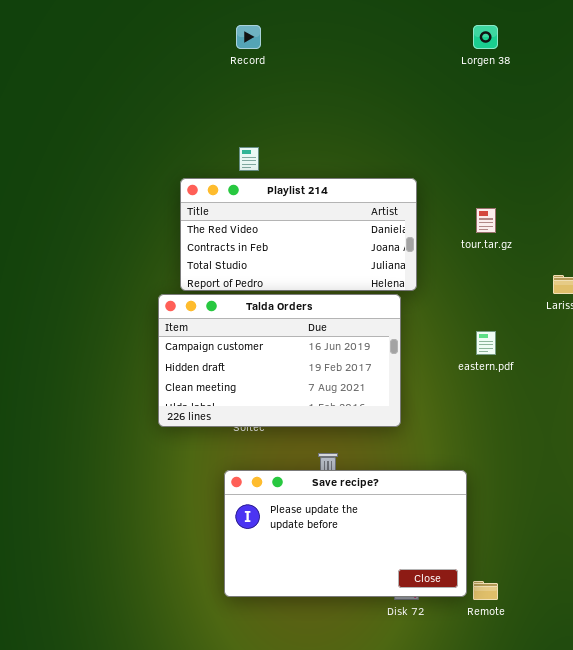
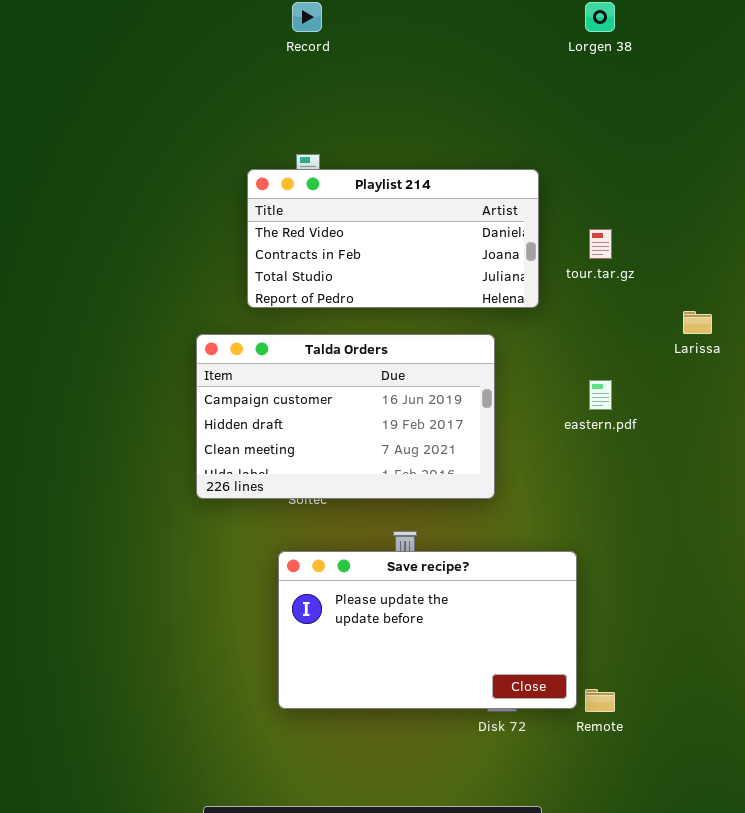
Playlist 214: [180,178,417,291] -> [247,169,539,308], moved

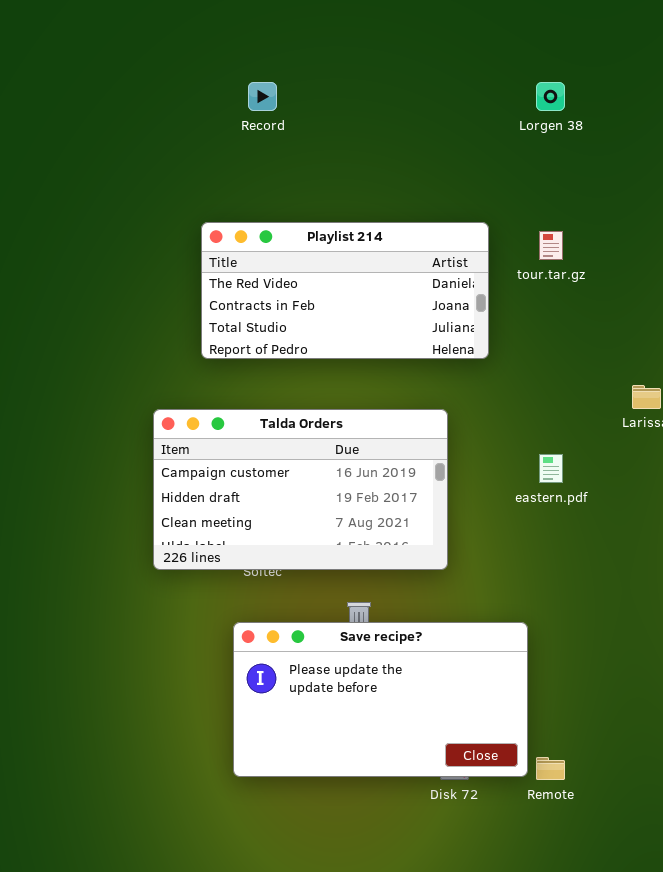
Playlist 214: [247,169,539,308] -> [201,222,489,359], moved
tour.tar.gz: [589,229,612,259] -> [539,231,563,260], moved

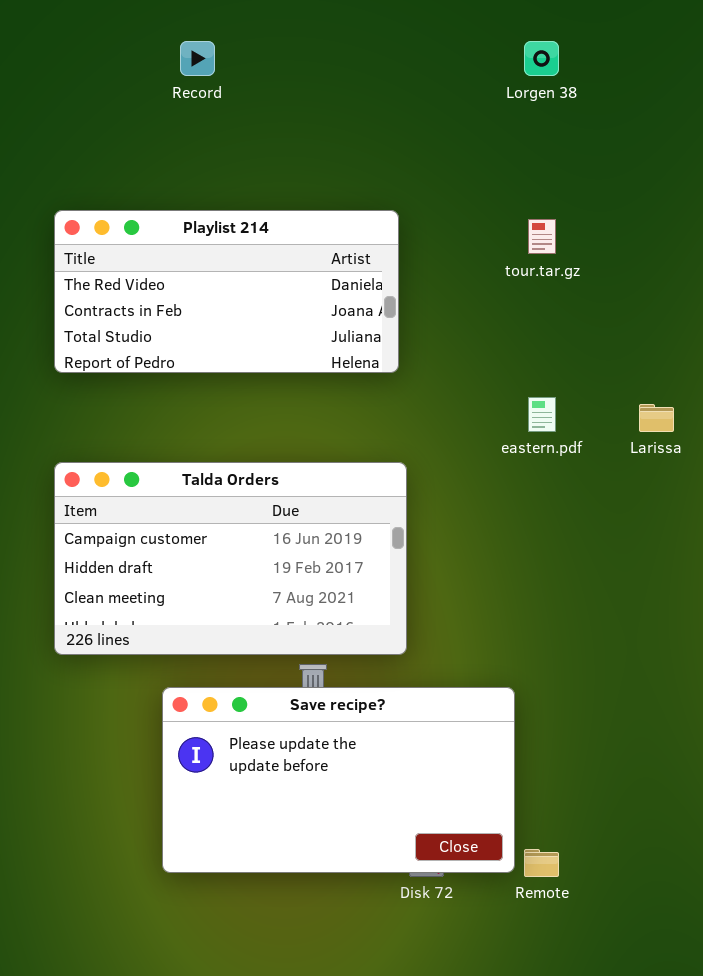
Playlist 214: [201,222,489,359] -> [54,210,399,373], moved
Talda Orders: [153,409,448,570] -> [54,462,407,655], moved
eastern.pdf: [539,454,563,483] -> [528,397,556,432], moved

